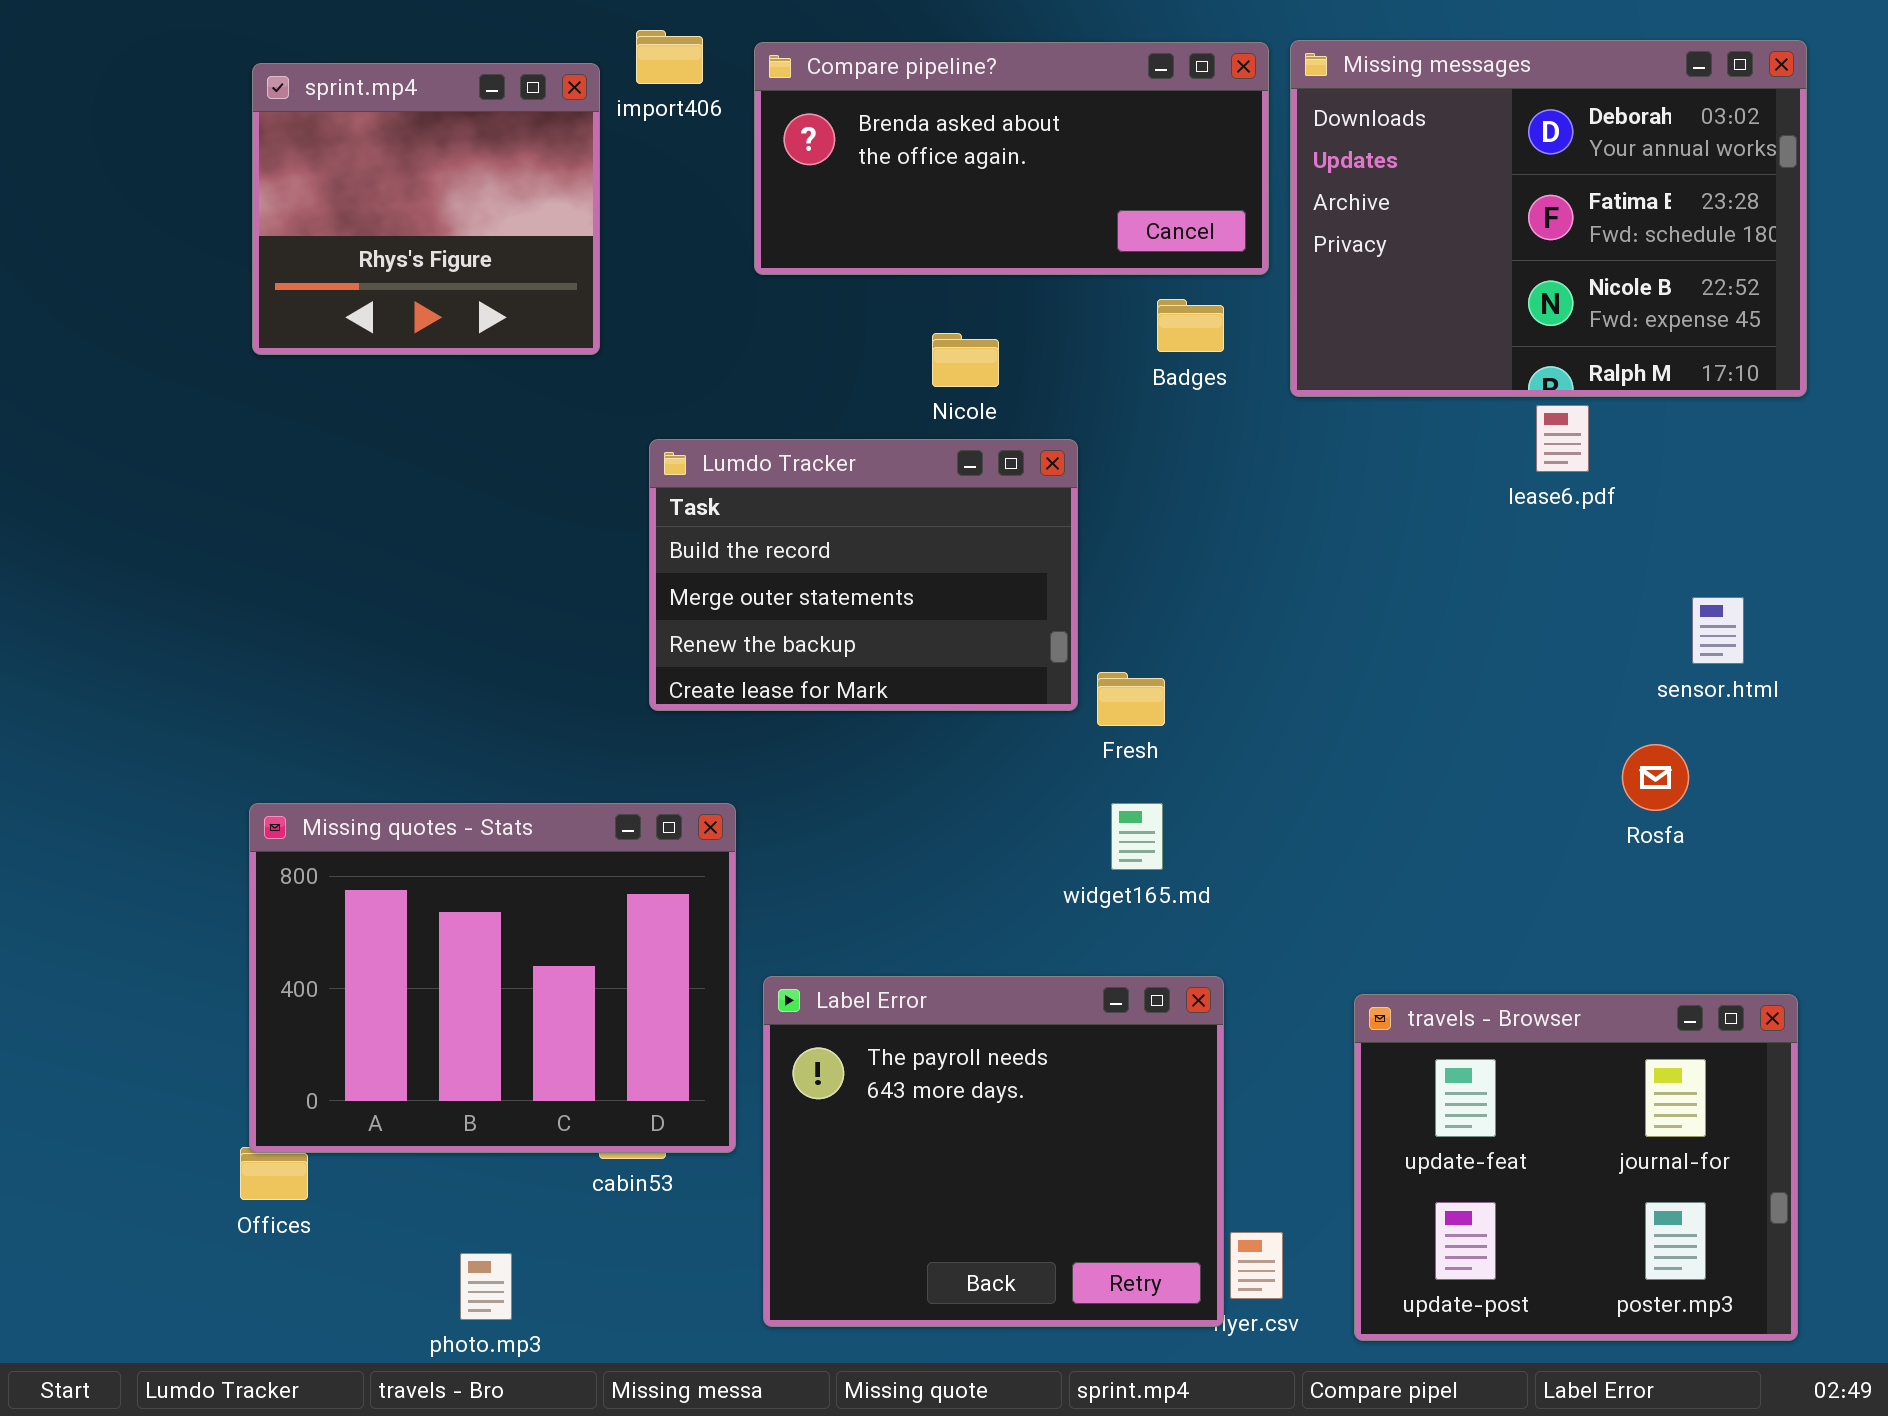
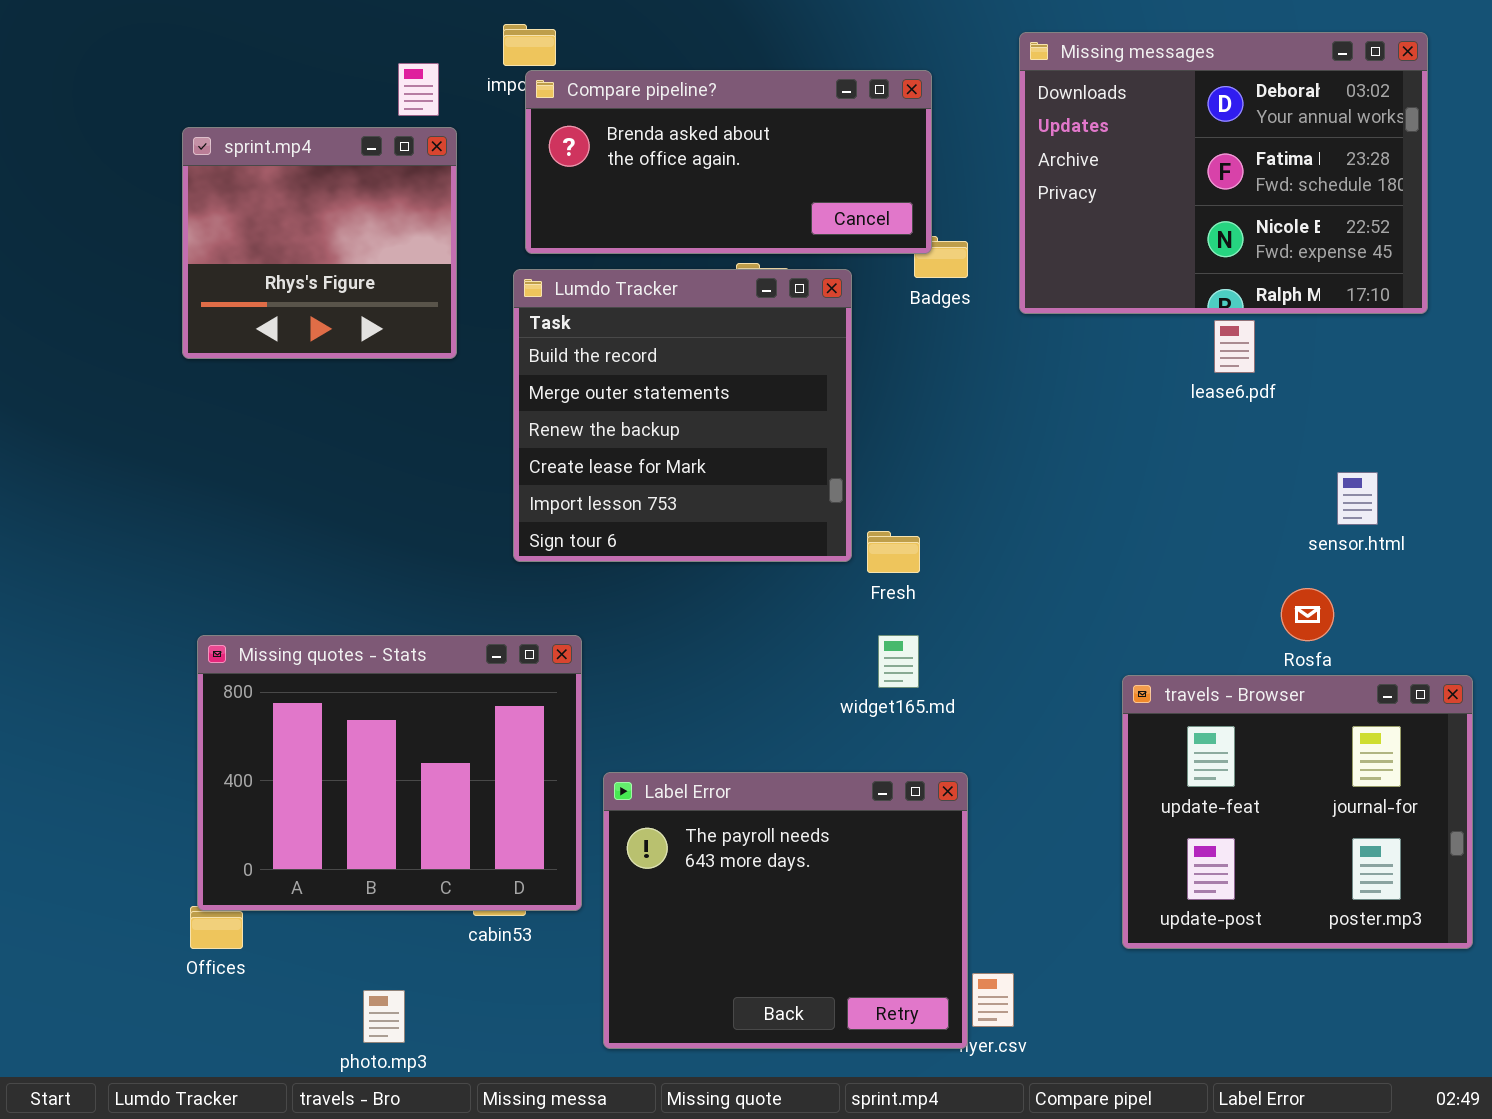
Compare pipeline?: [754,42,1269,275] -> [525,70,932,254], moved
sprint.mp4: [252,63,600,355] -> [182,127,457,359], moved
Lumdo Tracker: [649,439,1078,711] -> [513,269,852,562], resized
travels - Browser: [1354,994,1798,1341] -> [1122,675,1473,949], moved

